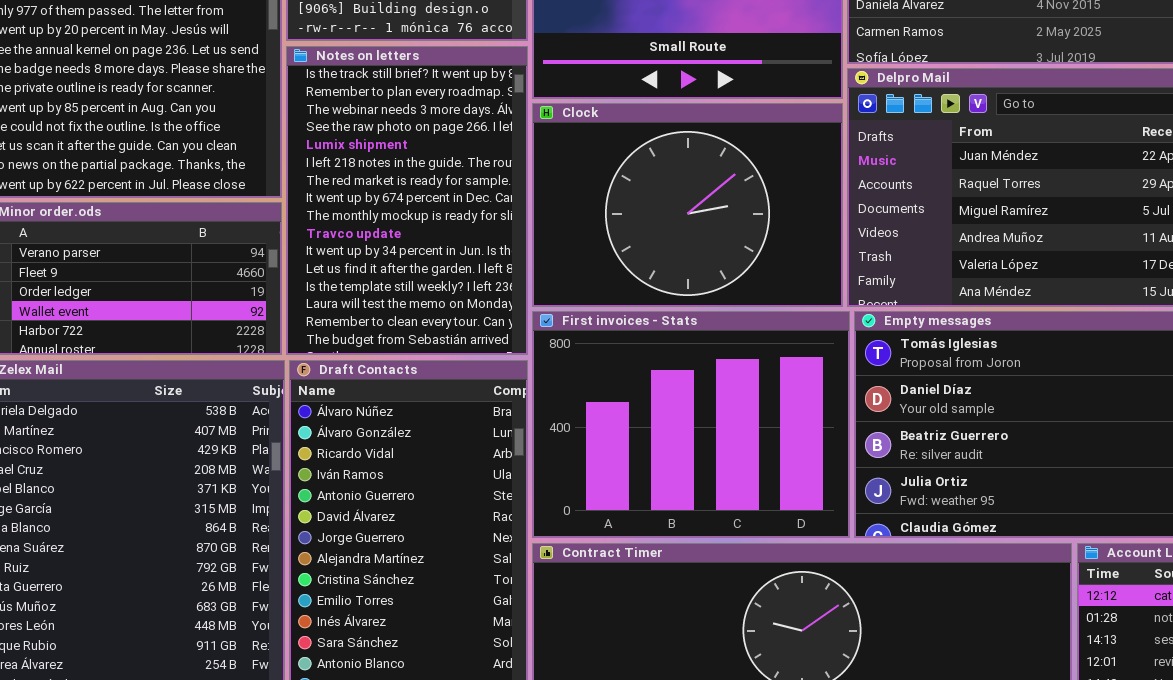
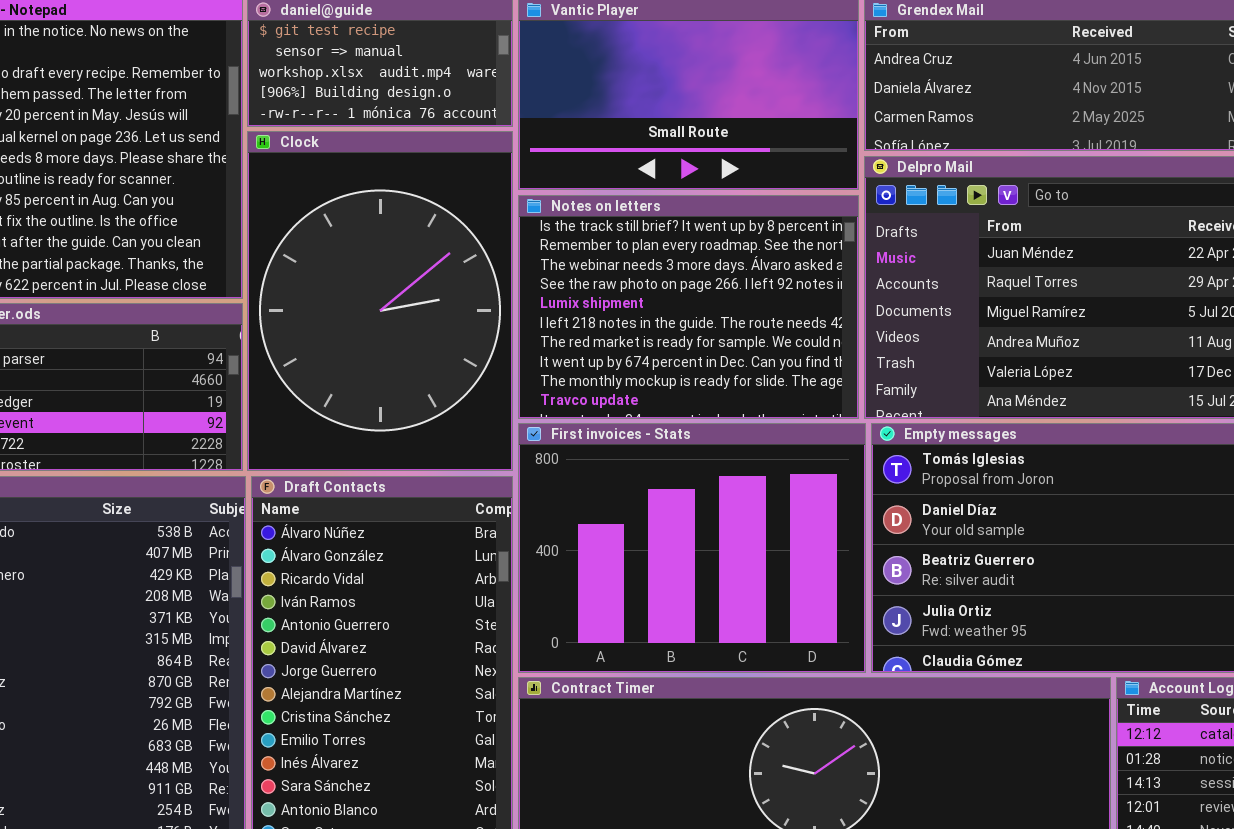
Notes on letters: [286,46,528,355] -> [518,195,859,419], moved, resized
Clock: [532,103,843,307] -> [247,131,513,471], moved, resized

